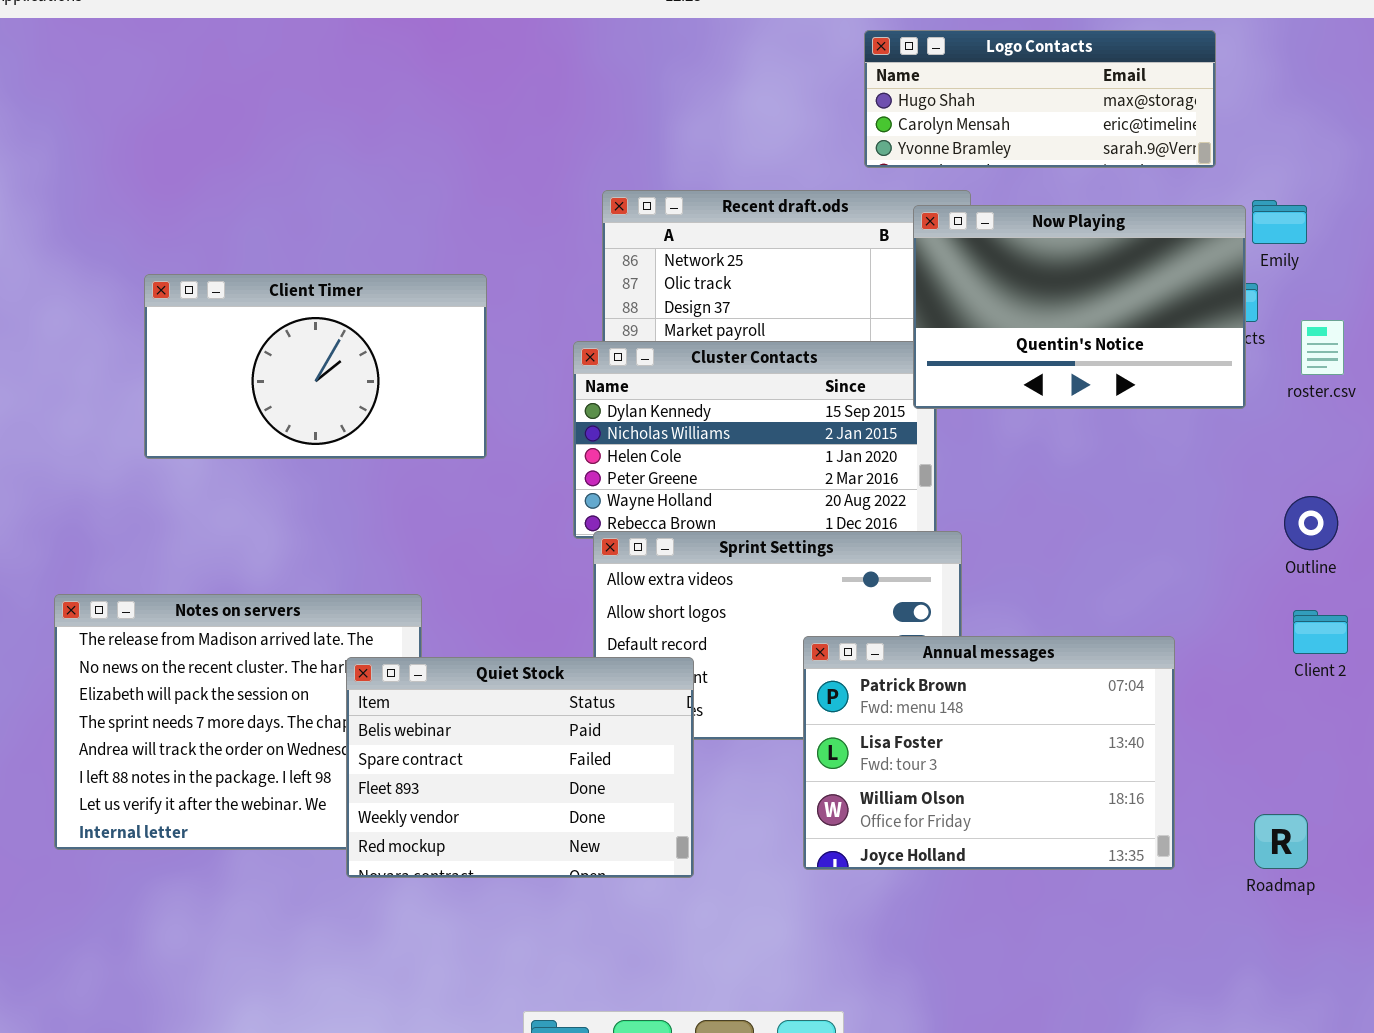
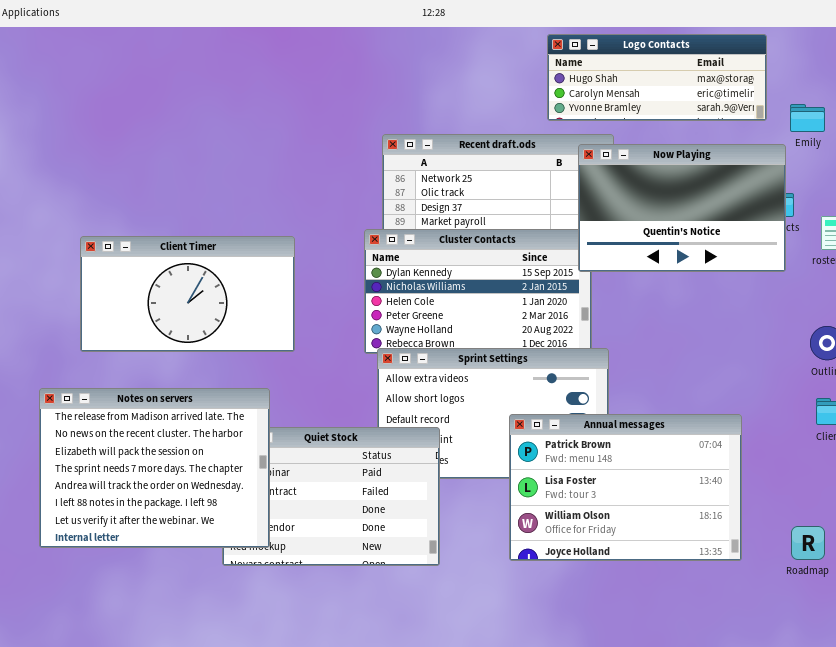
Emily: [1252,200,1307,244] -> [790,104,825,132], moved
Client Timer: [144,274,487,459] -> [80,236,295,352], moved
Notes on servers: [54,594,422,850] -> [39,388,270,548], raised

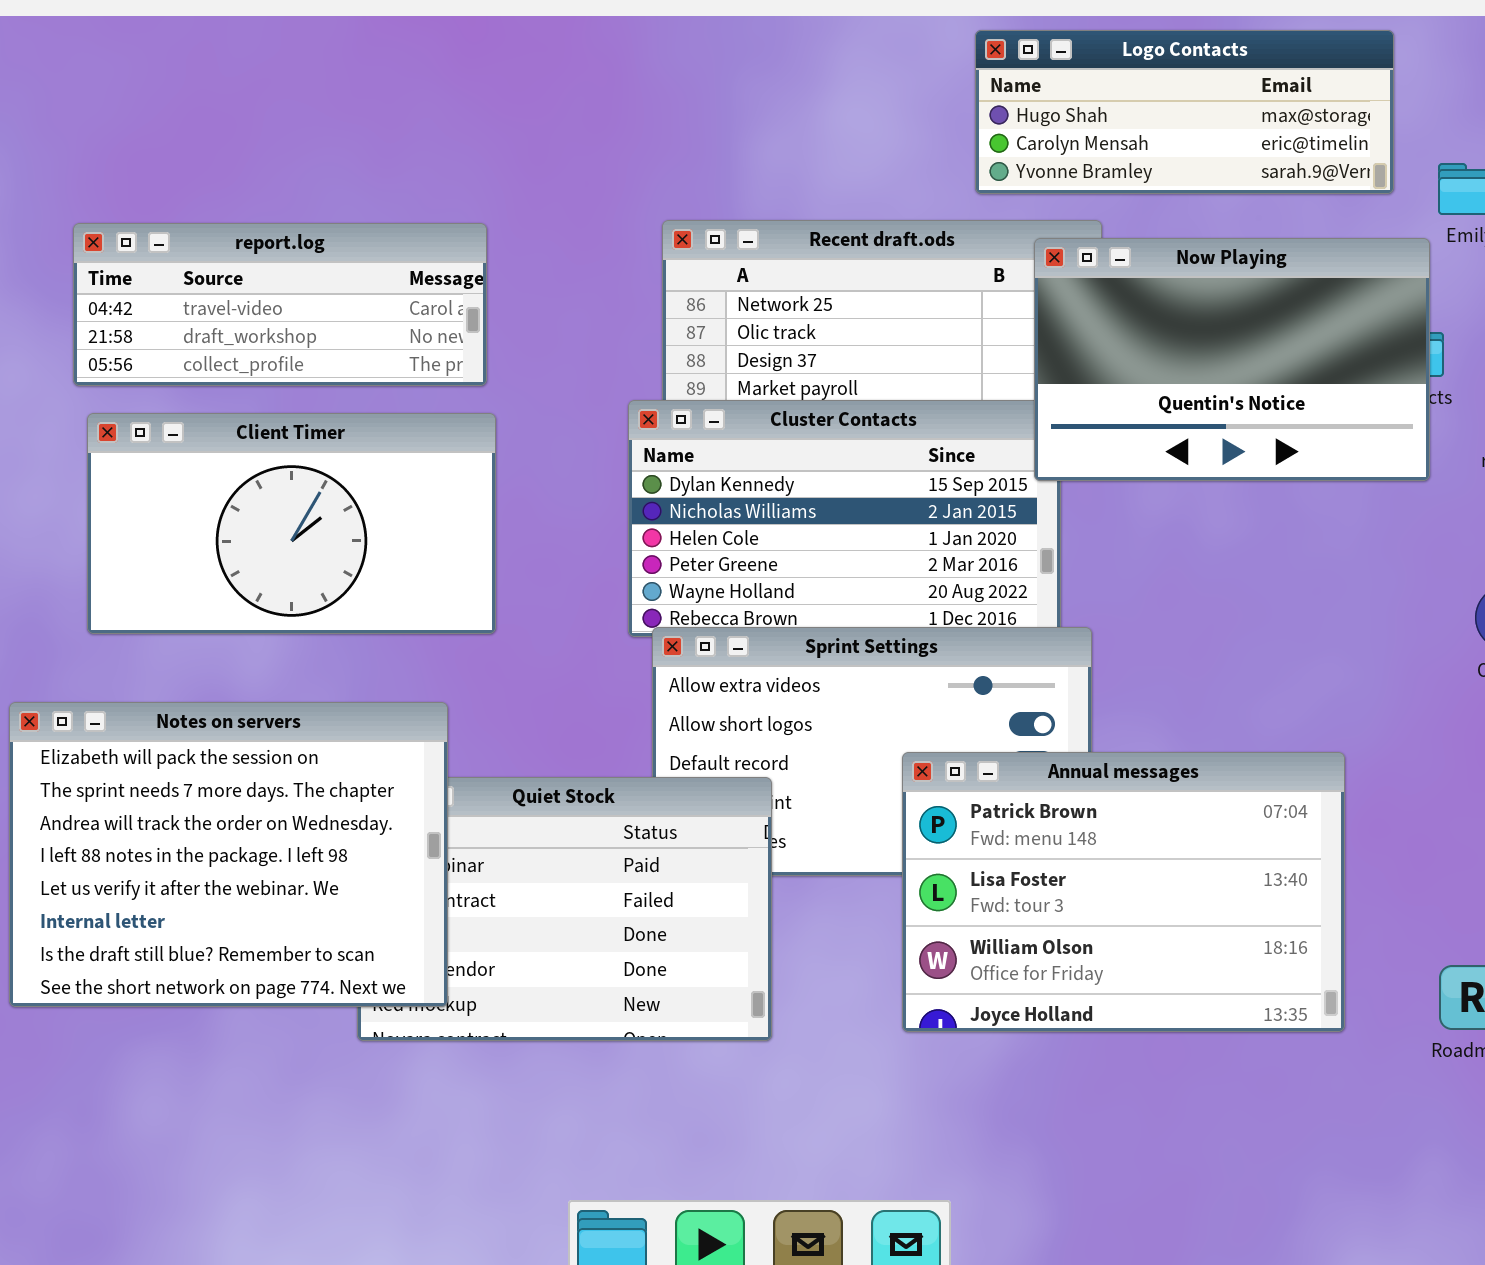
report.log: none -> [73,223,487,386], opened
Notes on servers: [39,388,270,548] -> [9,702,448,1007], scrolled down 2 rows

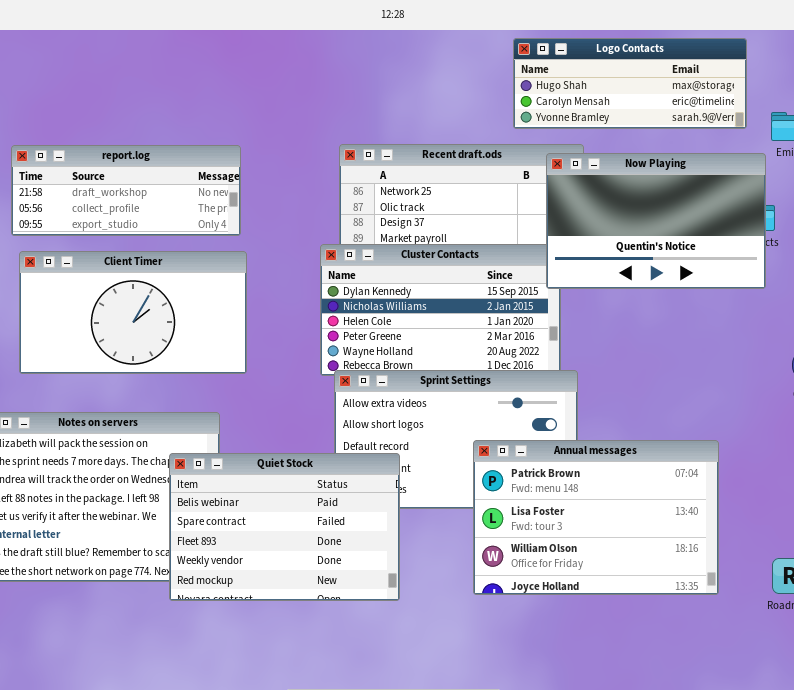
report.log: [73,223,487,386] -> [11,145,241,236], scrolled down 1 row
Quiet Stock: [357,777,772,1041] -> [169,453,400,601], raised

